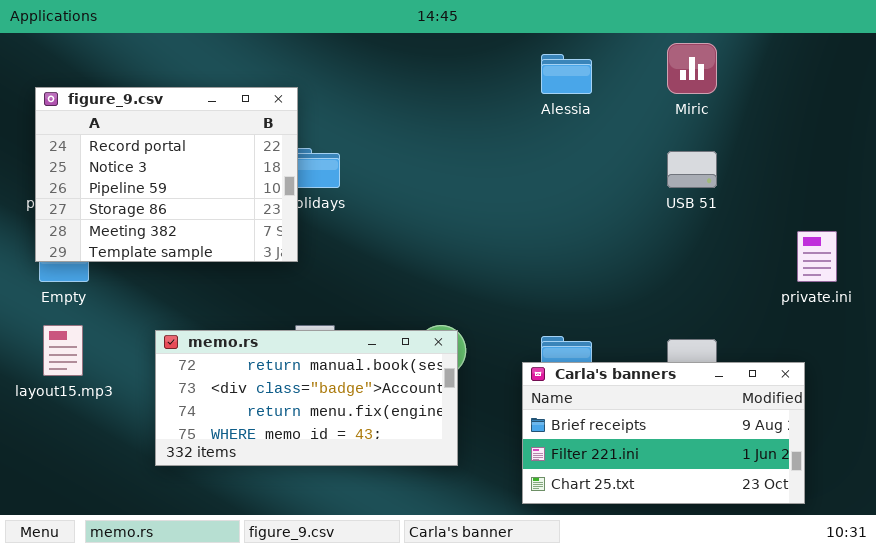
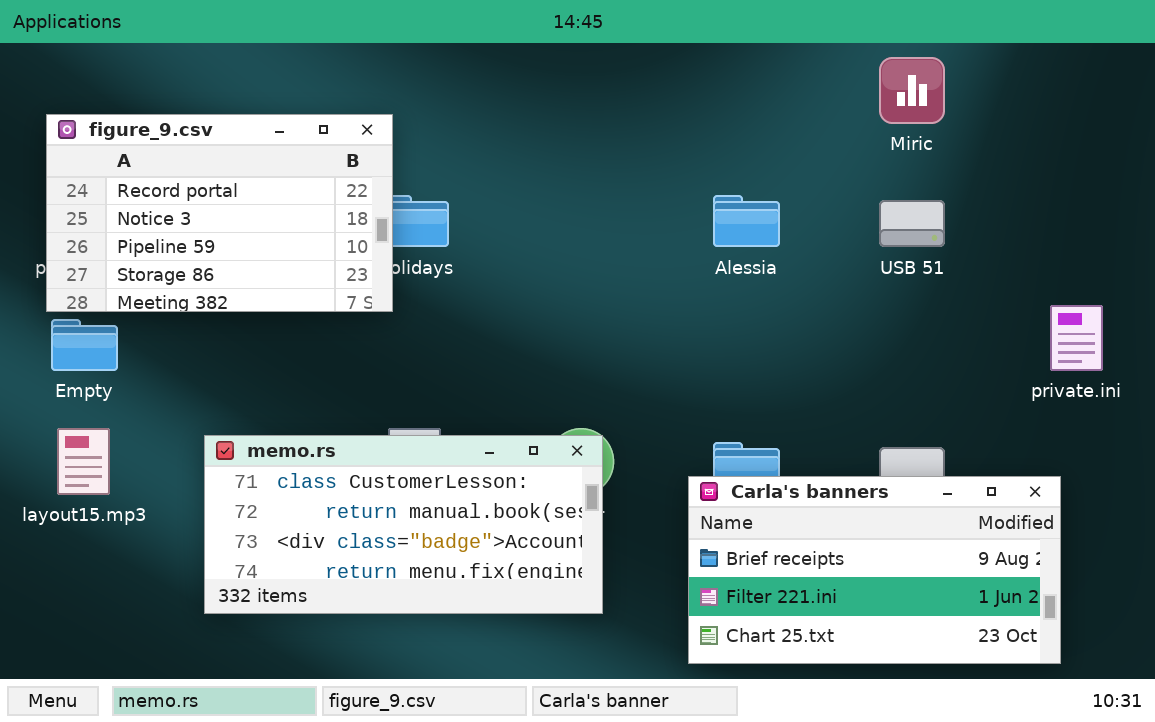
Alessia: [541,54,592,94] -> [713,195,780,247], moved
figure_9.csv: [35,87,298,262] -> [46,114,393,312], resized
memo.rs: [155,330,458,466] -> [204,435,603,614], scrolled up 1 row

